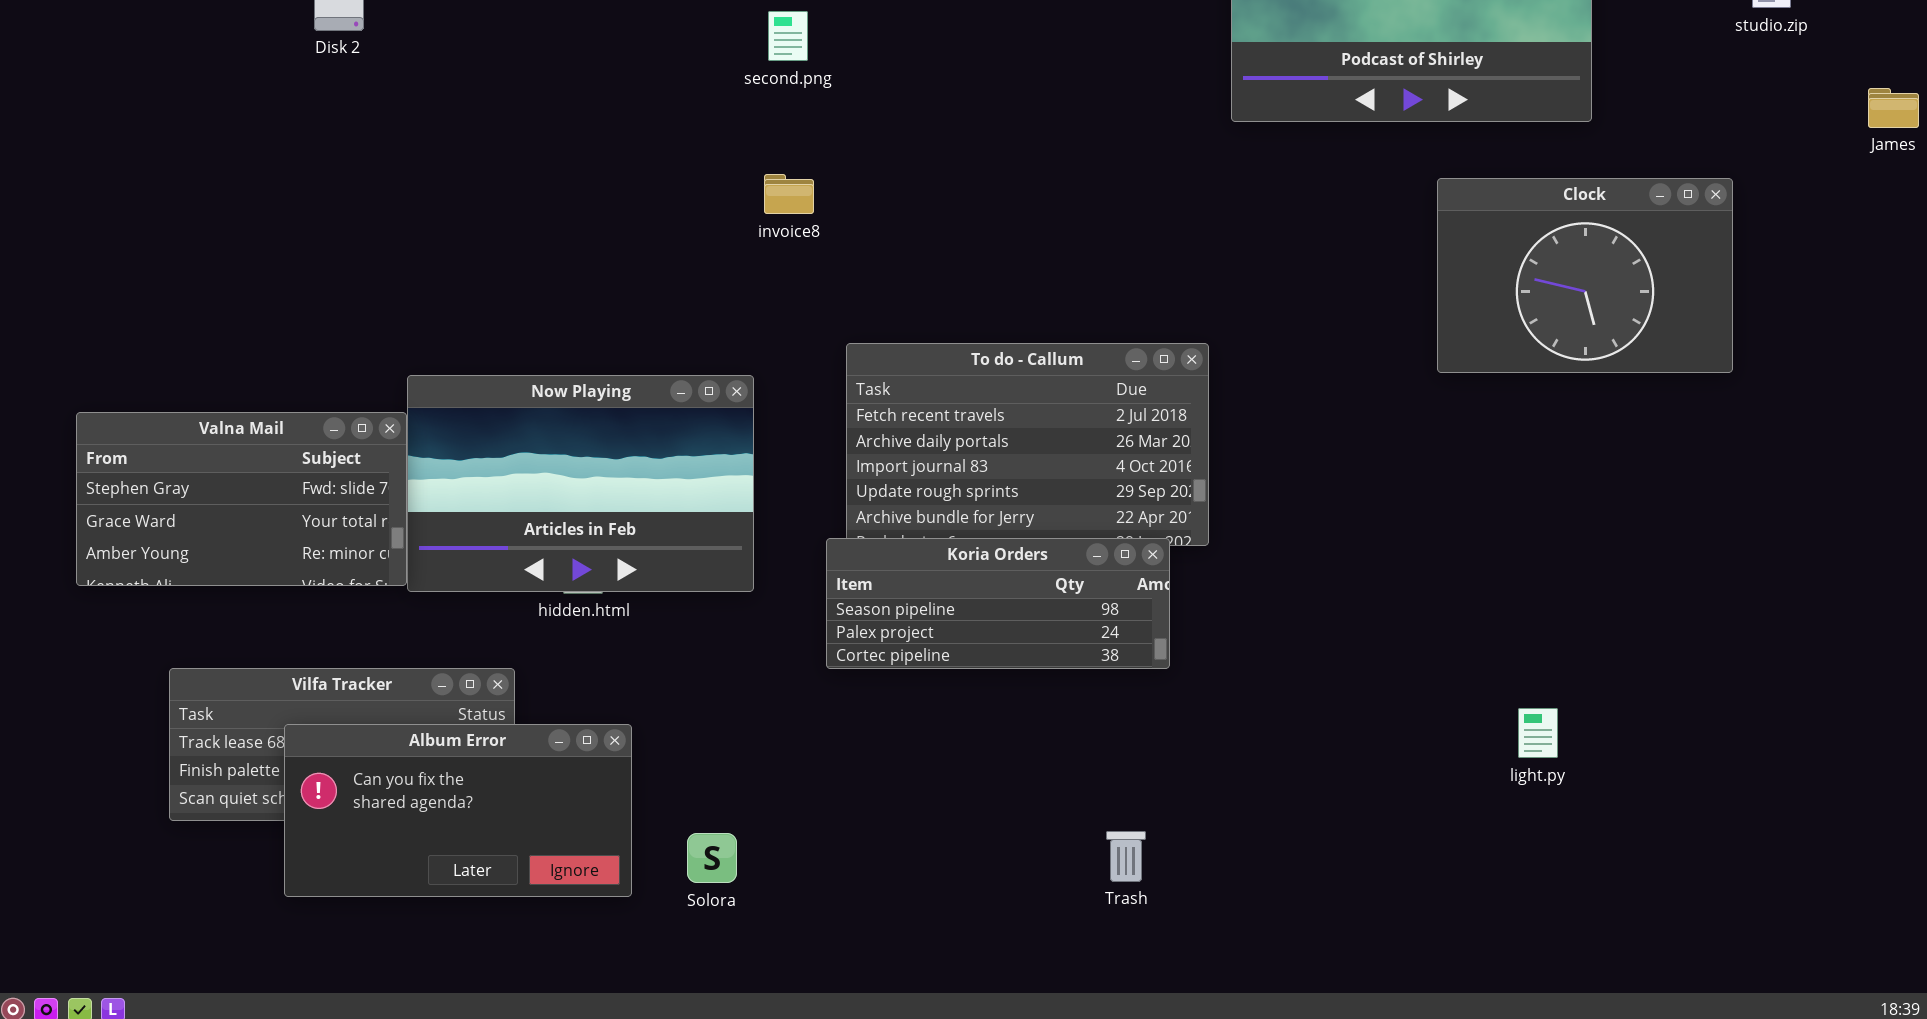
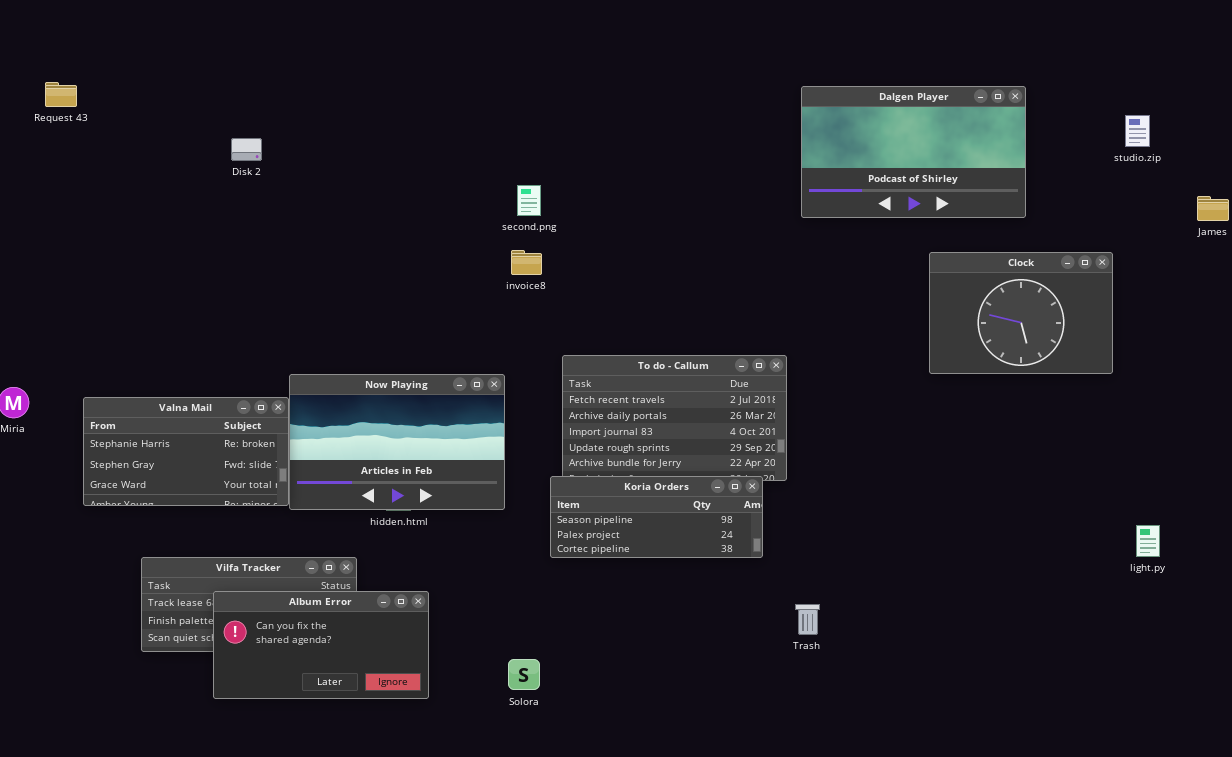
second.png: [768,11,808,61] -> [517,185,541,216], moved
Valna Mail: [76,412,407,586] -> [83,397,289,506], scrolled up 1 row
light.py: [1518,708,1558,758] -> [1136,525,1160,557], moved
Trash: [1106,831,1146,882] -> [795,604,820,635], moved
Solora: [687,833,737,883] -> [508,659,540,690], moved

